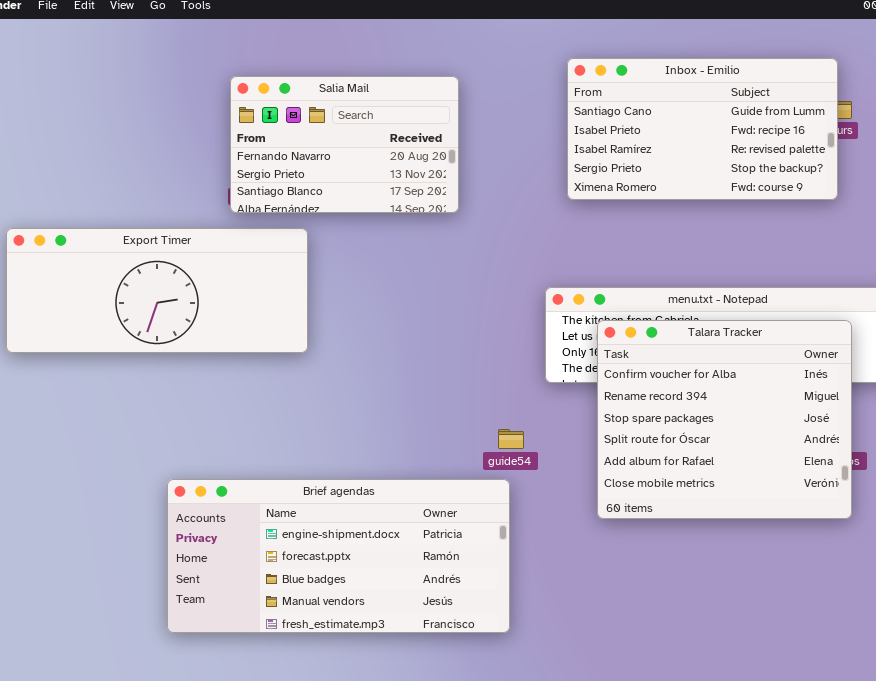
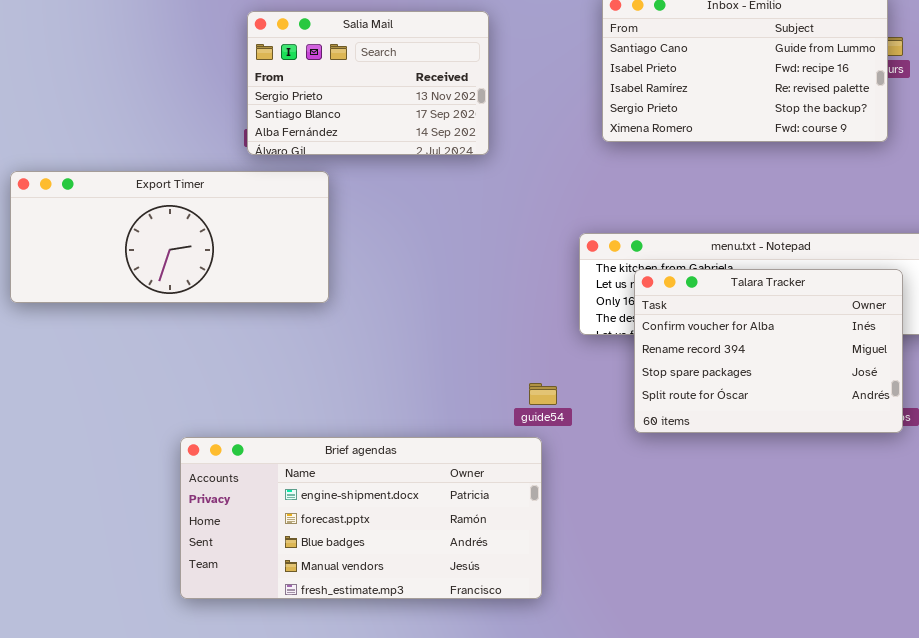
Salia Mail: [230,76,459,213] -> [247,11,489,155], scrolled down 1 row
Talara Tracker: [597,320,852,519] -> [634,269,903,433], resized

